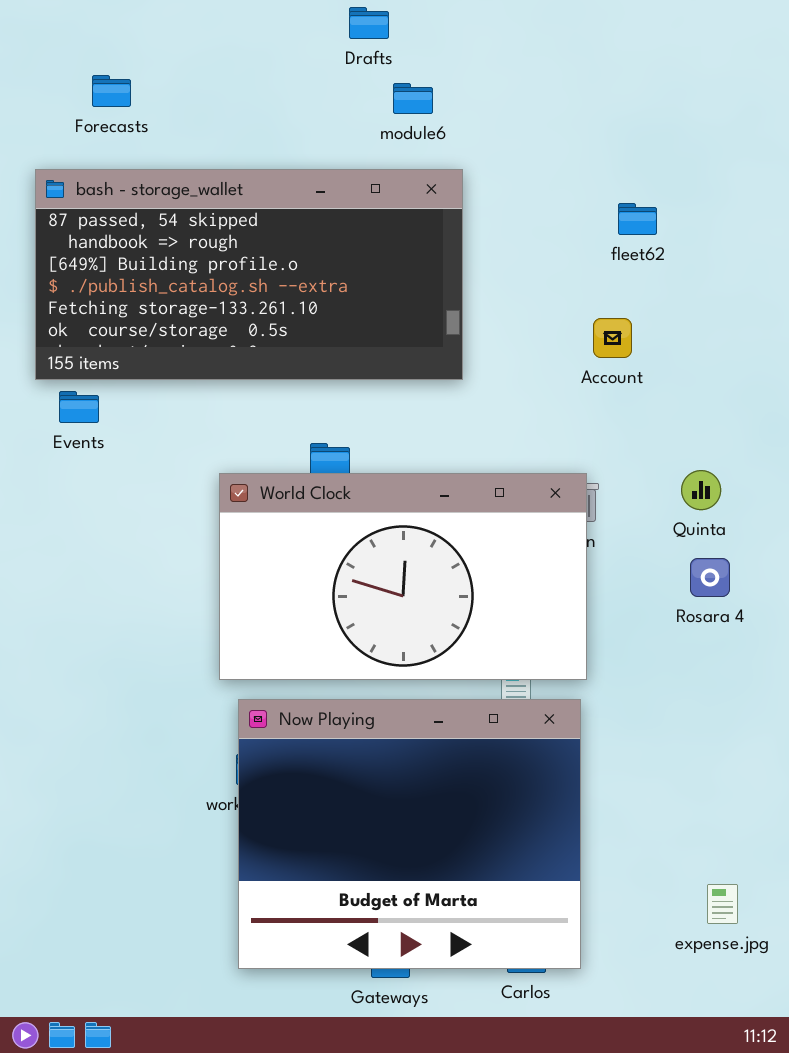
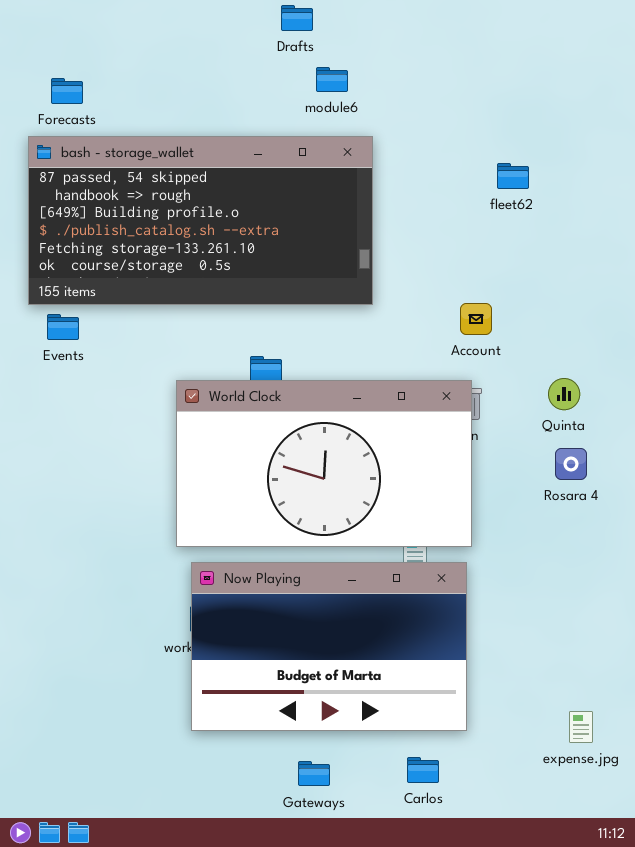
Forecasts: [92,75,131,107] -> [51,78,83,104], moved
Account: [593,318,632,358] -> [460,303,492,335], moved
Now Playing: [238,699,581,969] -> [191,562,467,731], resized

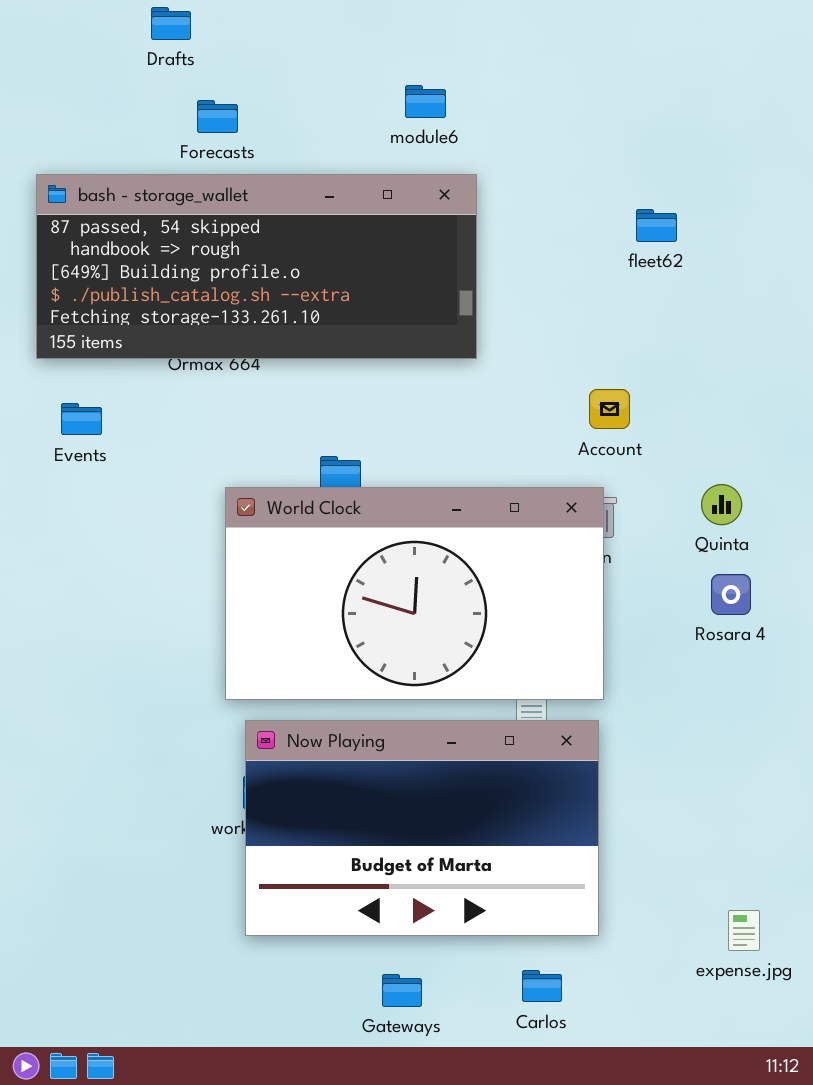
Drafts: [281,5,313,31] -> [151,7,191,40], moved
Forecasts: [51,78,83,104] -> [197,100,238,133], moved
bash - storage_wallet: [28,136,373,305] -> [36,174,477,359], resized

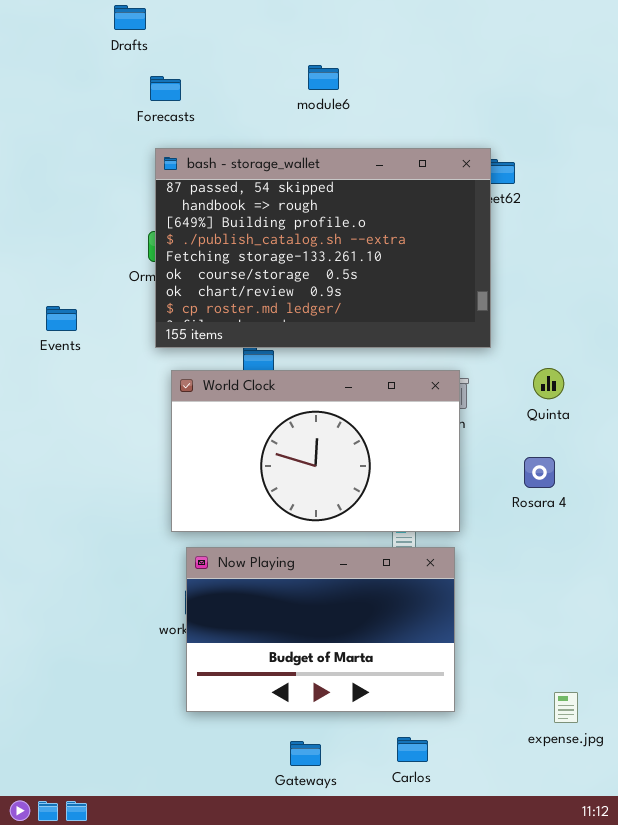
bash - storage_wallet: [36,174,477,359] -> [155,148,491,348], moved, resized
Rosara 4: [711,574,751,615] -> [524,457,555,488], moved

